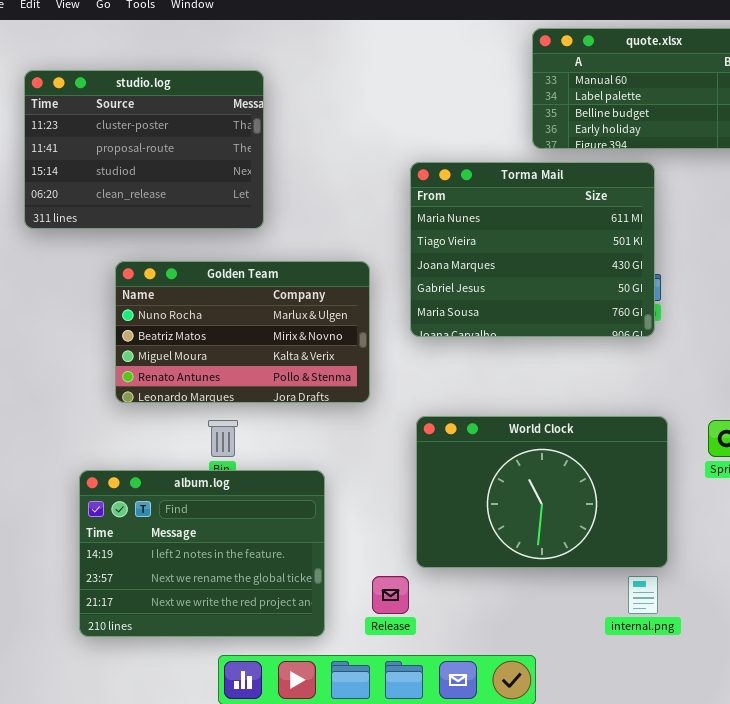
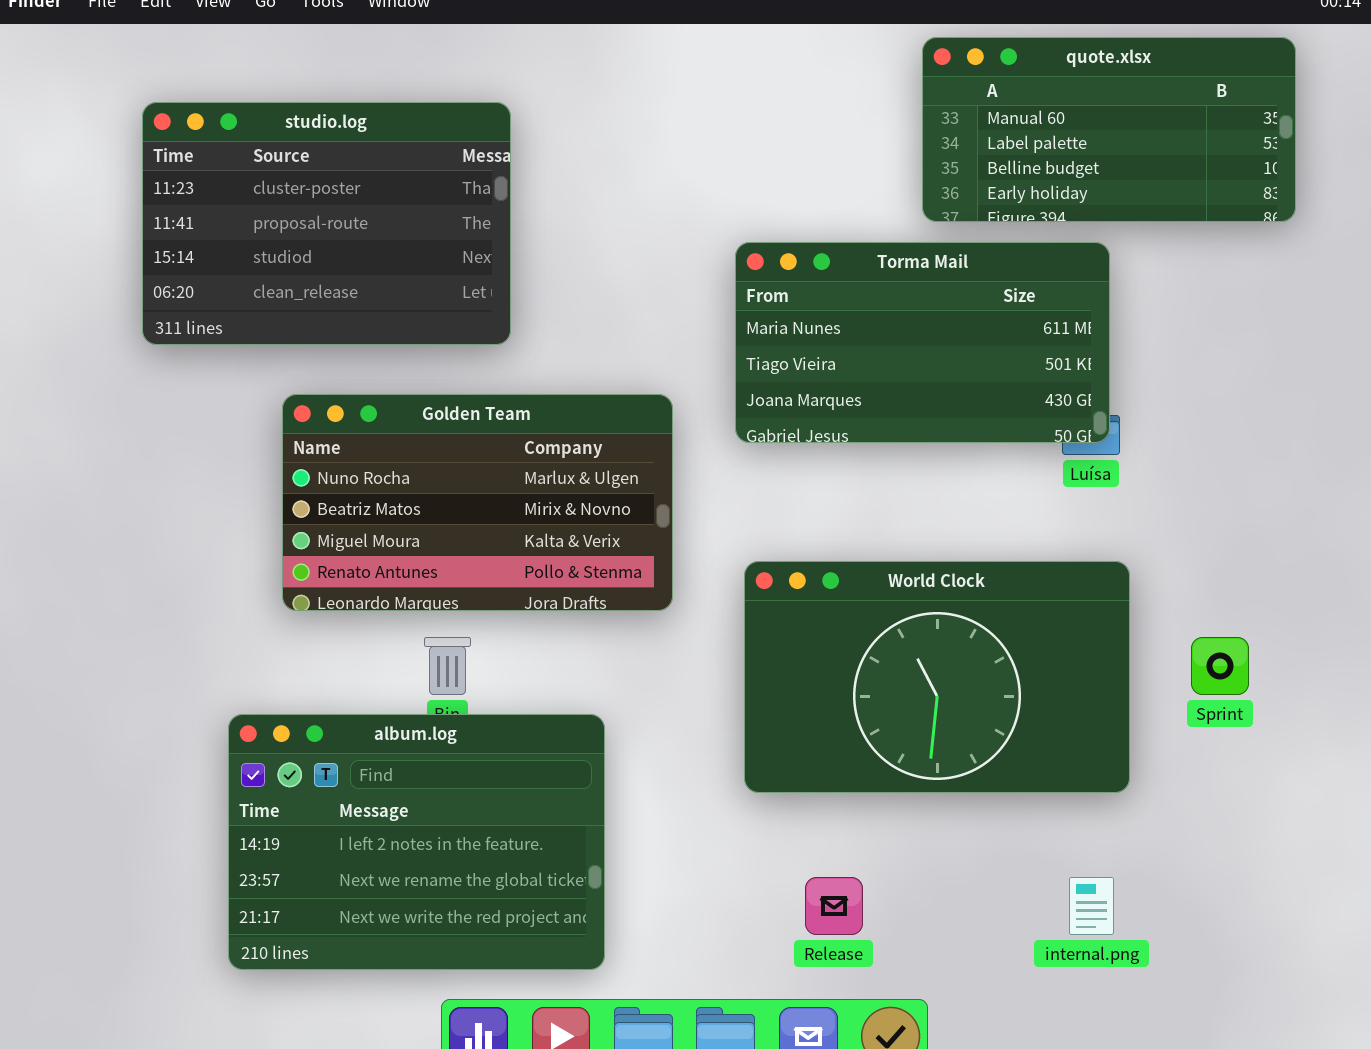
Torma Mail: [410,162,655,337] -> [735,242,1110,443], resized
World Clock: [416,416,668,568] -> [744,561,1130,793], moved
Release: [372,576,409,614] -> [805,877,863,935], moved

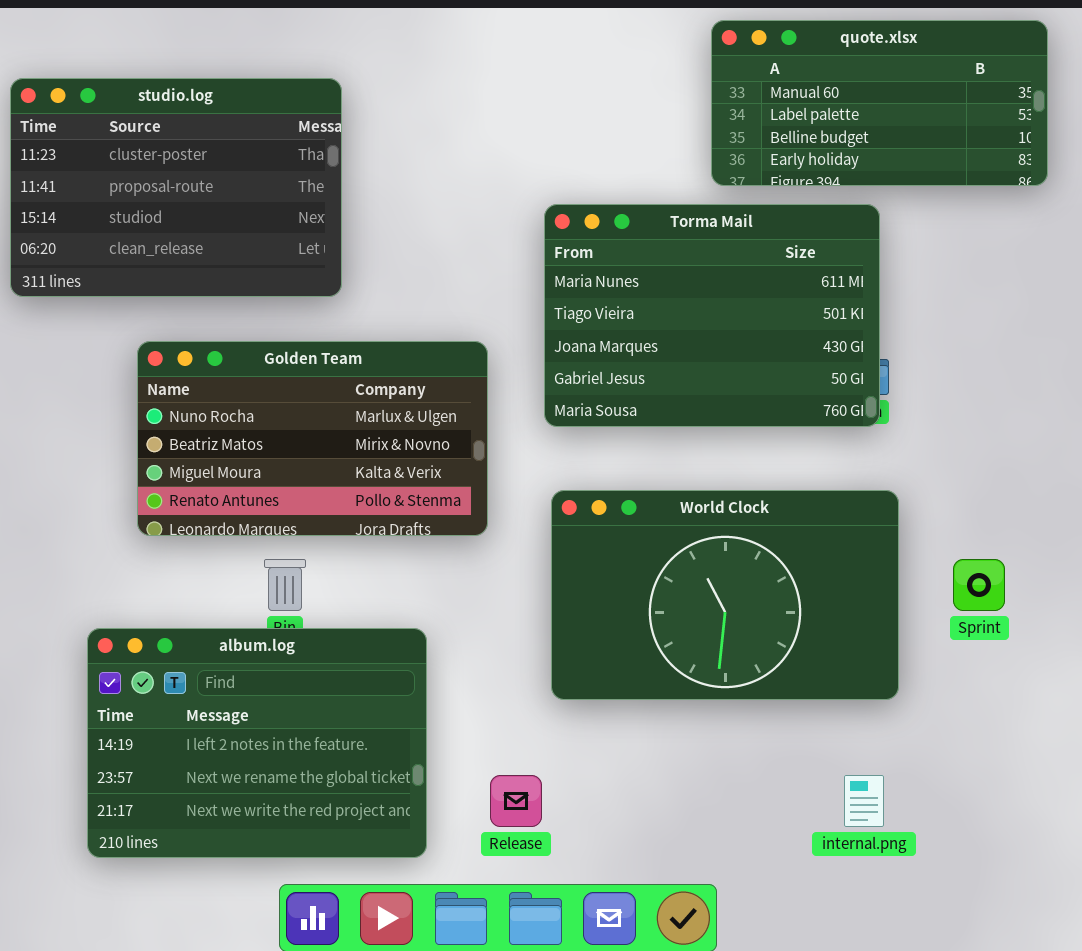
Torma Mail: [735,242,1110,443] -> [544,204,880,427], resized
Release: [805,877,863,935] -> [490,775,542,827], moved

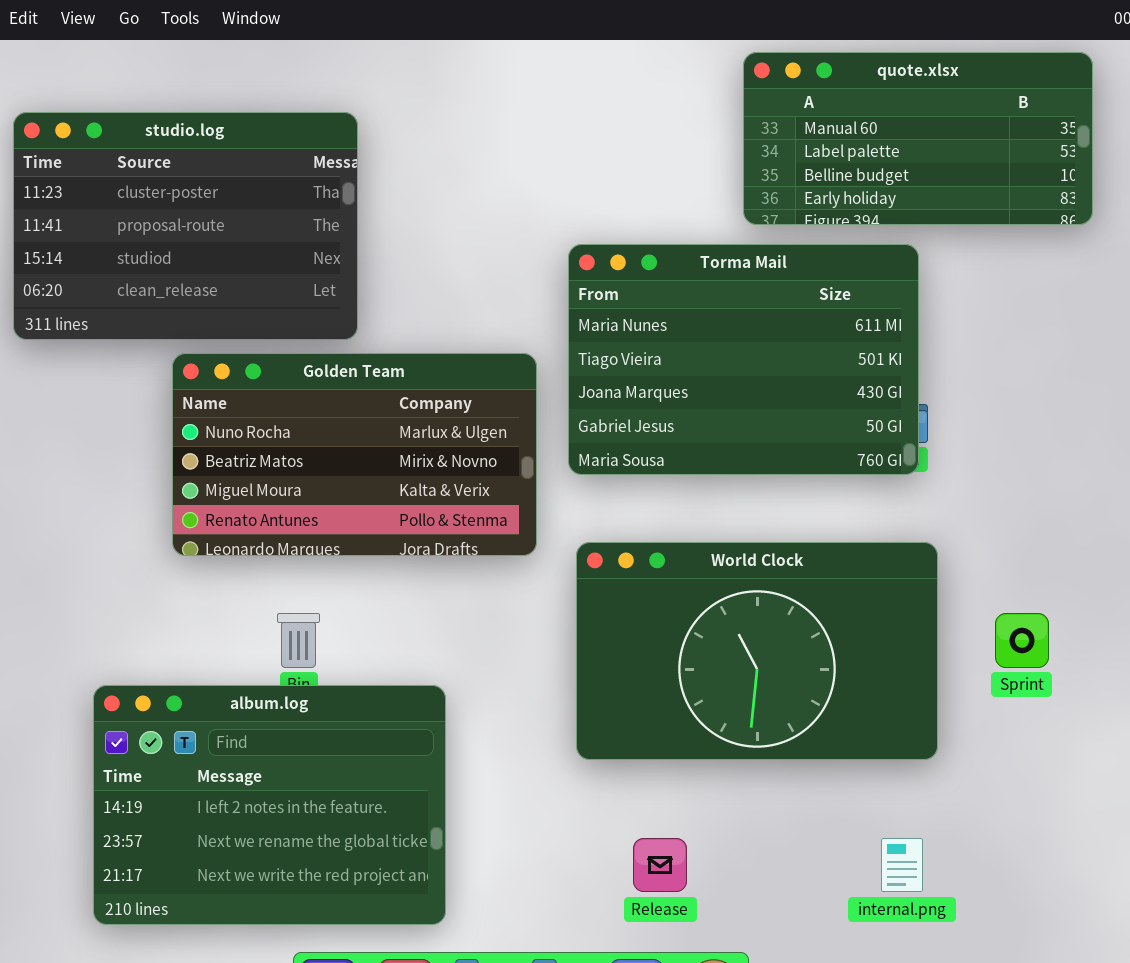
Golden Team: [137,341,488,536] -> [172,353,537,556], moved
Release: [490,775,542,827] -> [633,838,687,892], moved

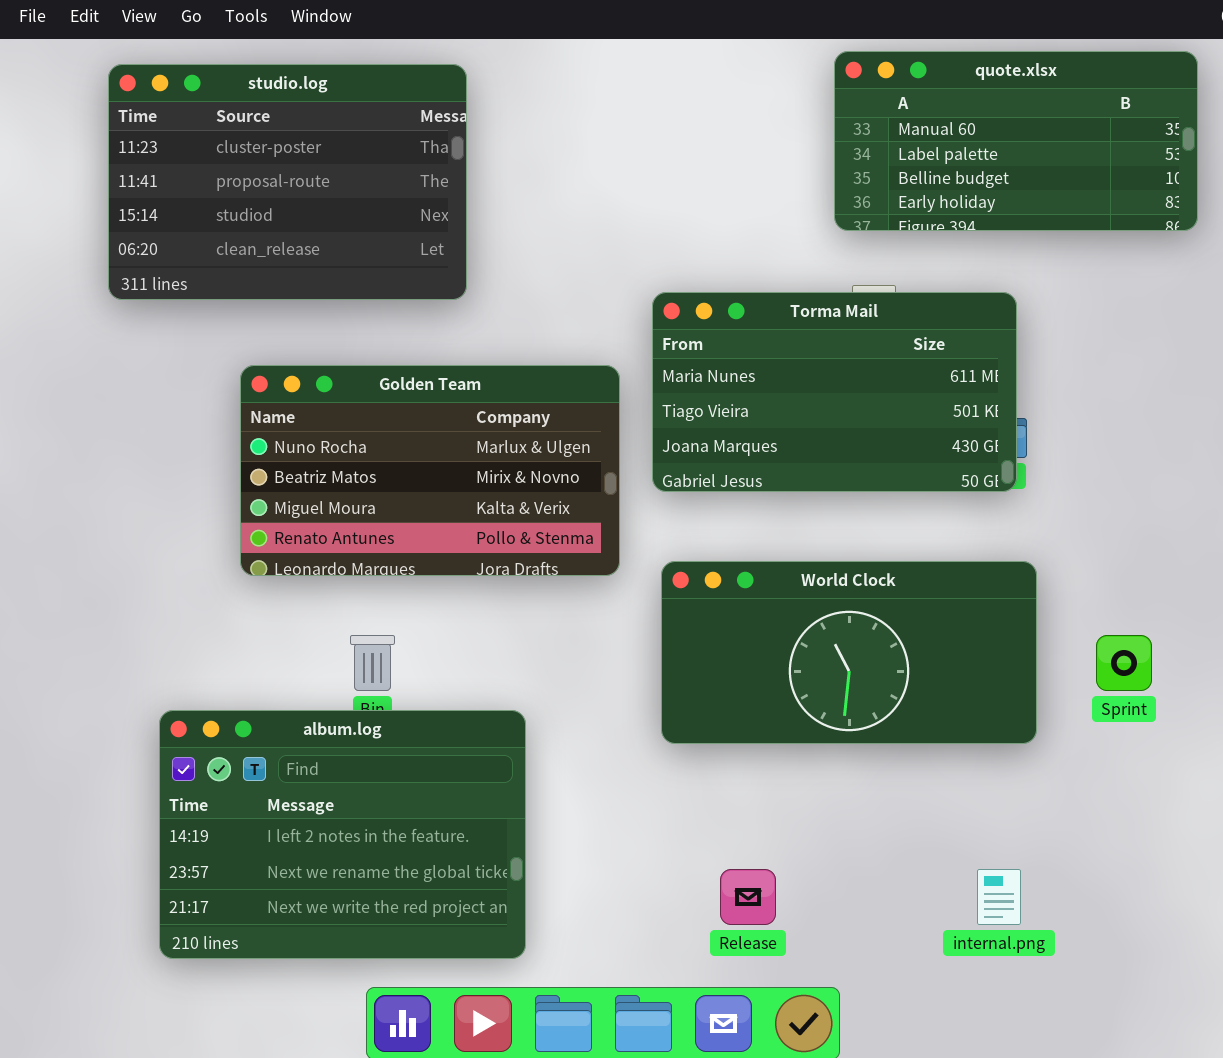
studio.log: [13,112,358,340] -> [108,64,467,300], moved
Torma Mail: [568,244,919,475] -> [652,292,1017,492], resized
World Clock: [576,542,938,760] -> [661,561,1037,744], resized

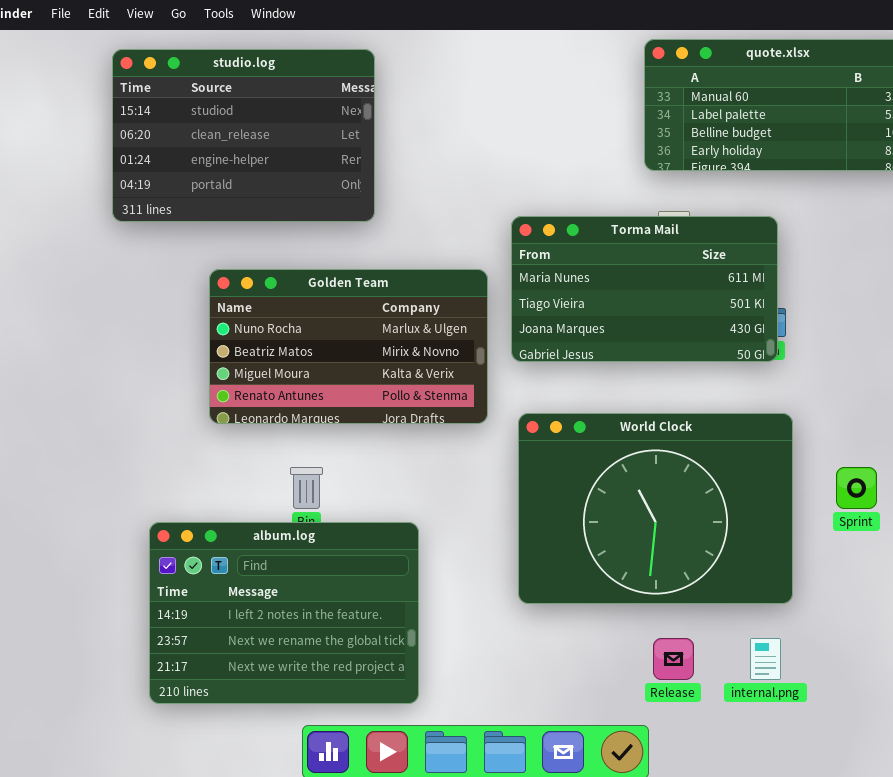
studio.log: [108,64,467,300] -> [112,49,375,222], scrolled down 2 rows
World Clock: [661,561,1037,744] -> [518,413,793,604], resized
Release: [720,869,776,925] -> [653,638,694,680], moved

